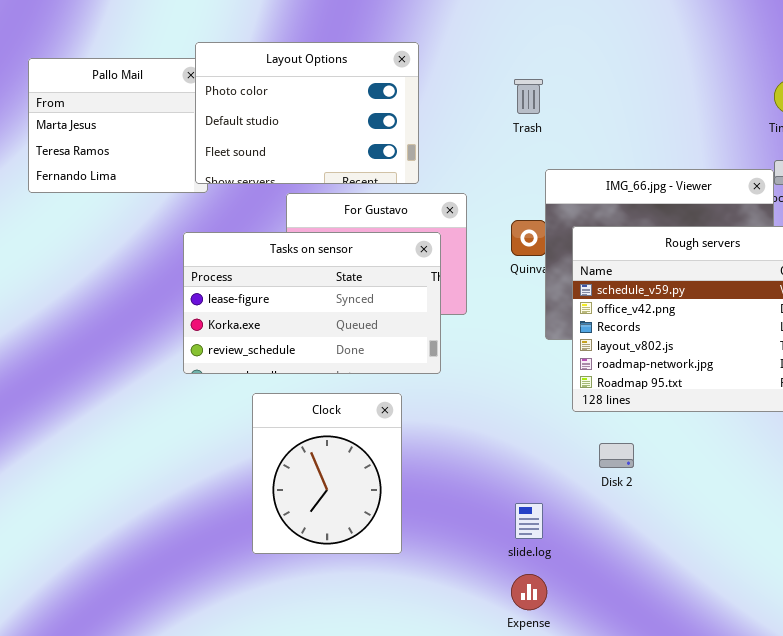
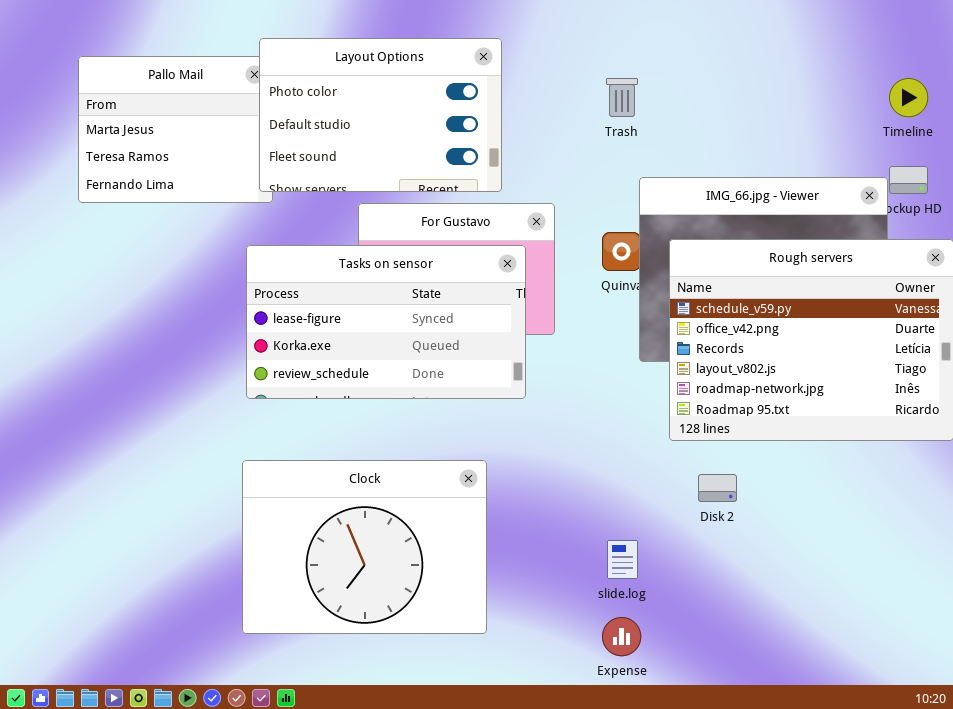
Clock: [252,393,402,554] -> [242,460,487,634], moved, resized

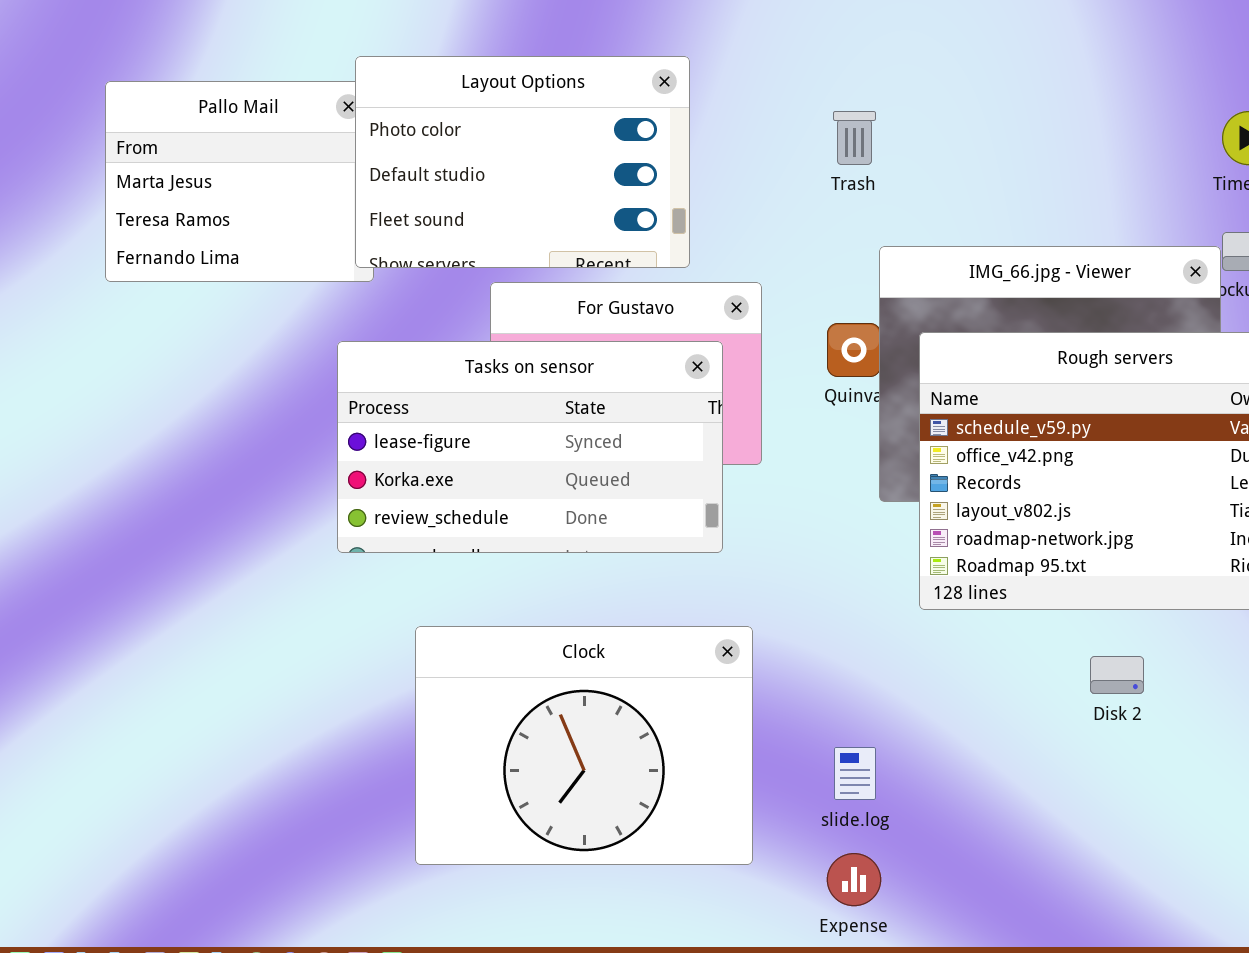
Clock: [242,460,487,634] -> [415,626,753,865], moved
Disk 2: [698,474,737,502] -> [1090,656,1144,694], moved

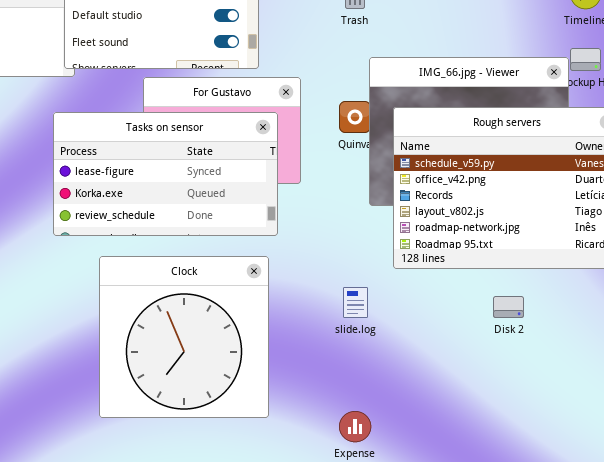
Clock: [415,626,753,865] -> [99,256,269,418], resized
slide.log: [834,747,876,800] -> [343,287,368,318], moved

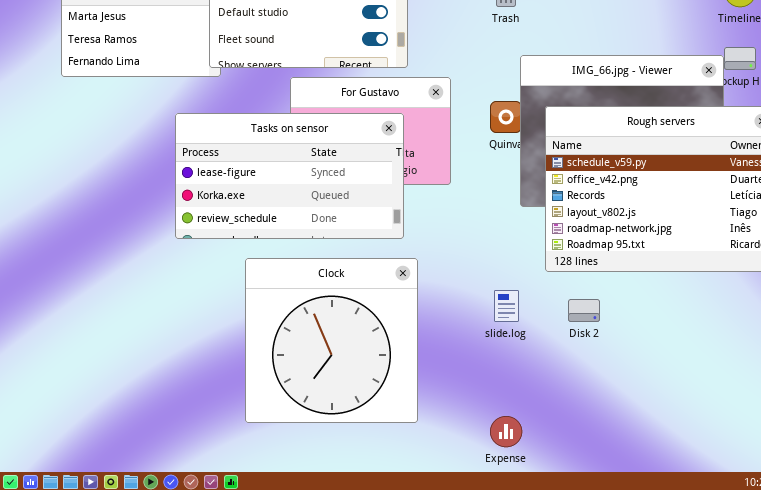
Tasks on sensor: [53,112,278,236] -> [175,113,404,239], moved
Disk 2: [493,296,524,318] -> [568,299,600,322], moved

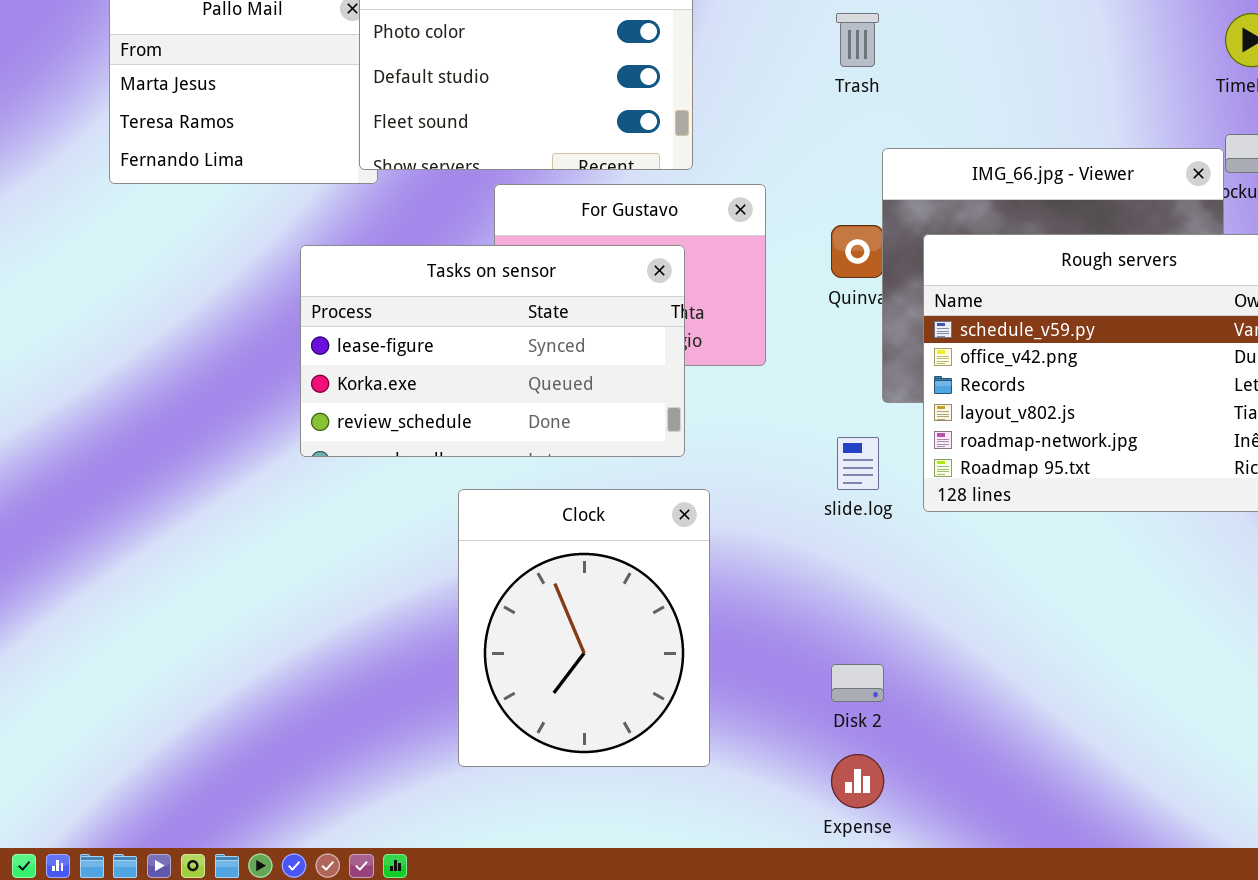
Clock: [245,258,418,423] -> [458,489,710,767], resized
slide.log: [494,290,519,322] -> [837,437,879,490], moved
Disk 2: [568,299,600,322] -> [831,664,884,702], moved

